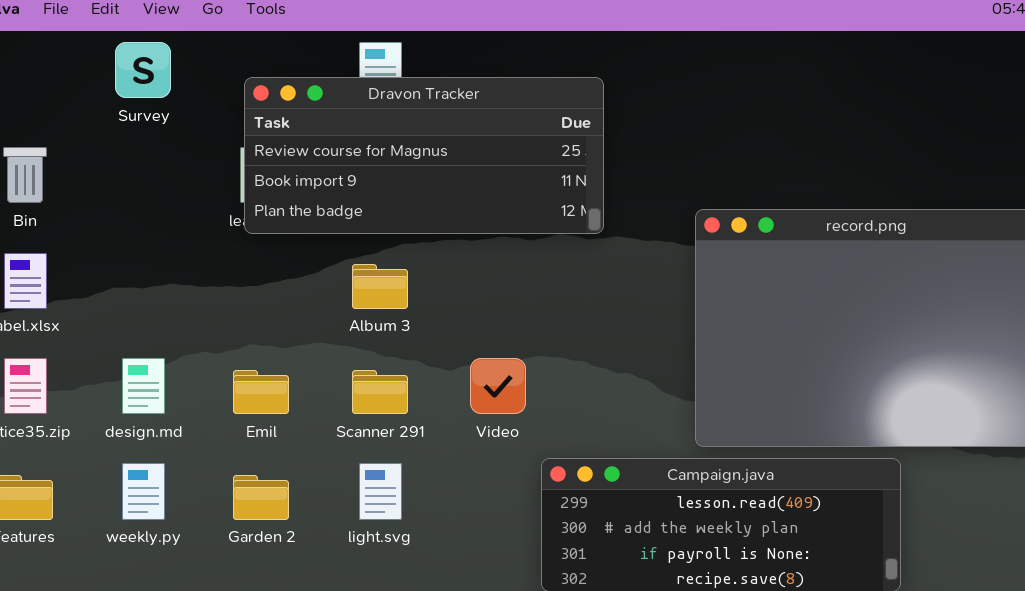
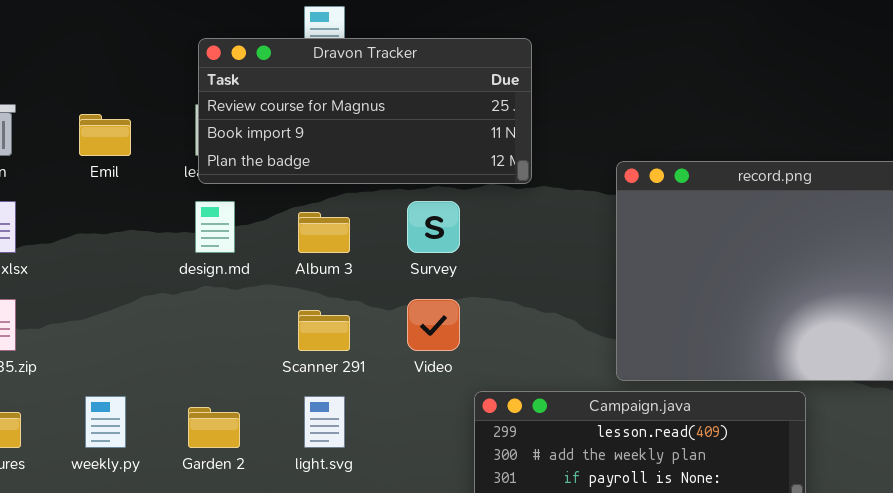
Survey: [115,42,171,98] -> [407,201,460,253], moved
design.md: [122,358,165,414] -> [195,201,235,253], moved
Emil: [233,370,289,414] -> [79,114,131,156], moved

